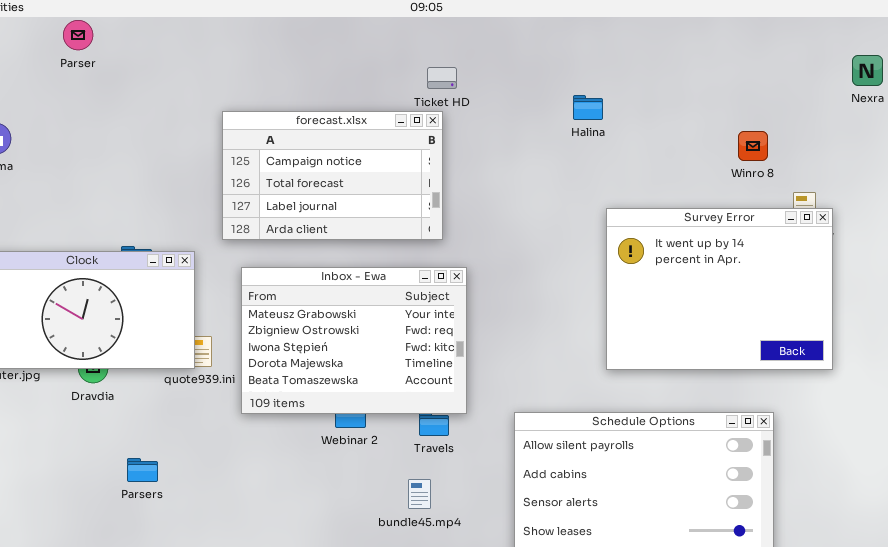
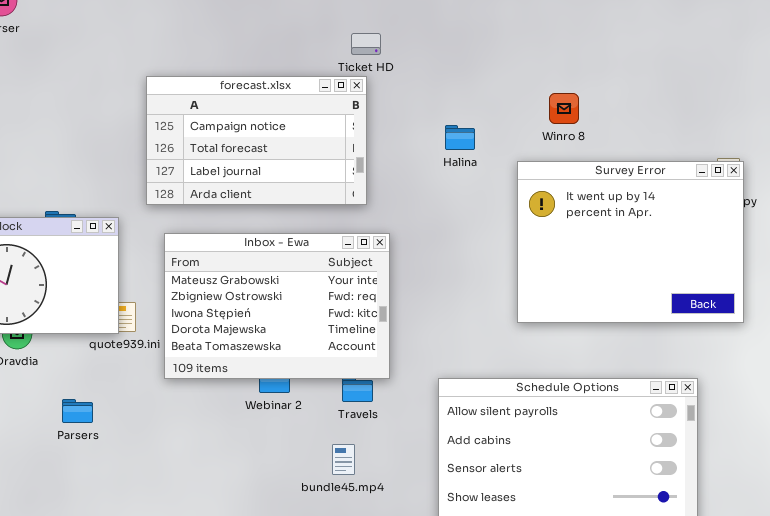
Halina: [573,95,603,120] -> [445,125,475,150], moved
Winro 8: [738,131,768,161] -> [549,93,579,124], moved
Survey Error: [606,208,833,370] -> [517,161,744,323], moved
Parsers: [127,458,158,482] -> [62,399,93,423], moved

